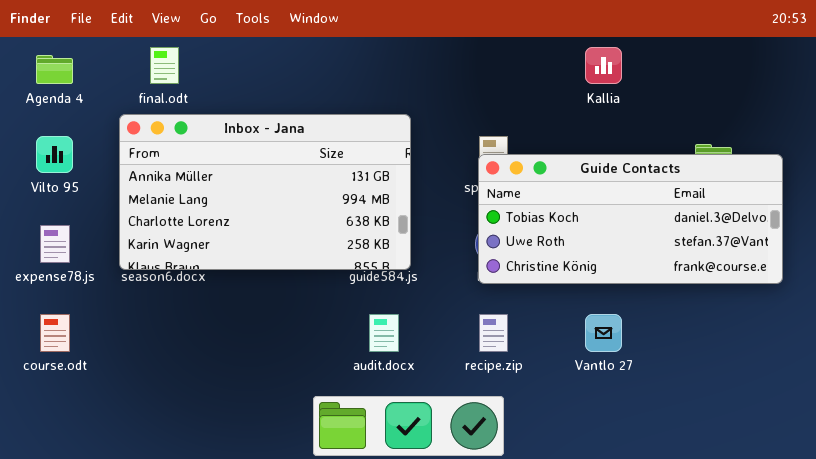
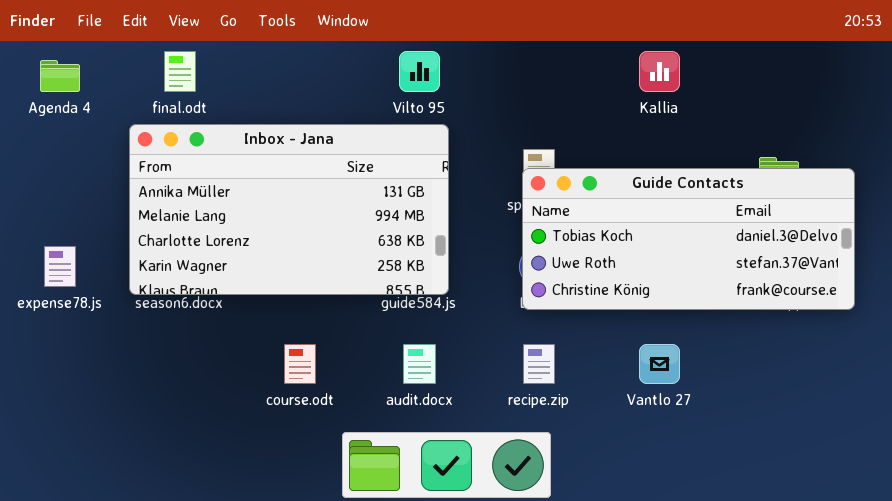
Vilto 95: [36,136,73,173] -> [399,51,440,92], moved
course.odt: [40,314,70,352] -> [284,344,316,384], moved

